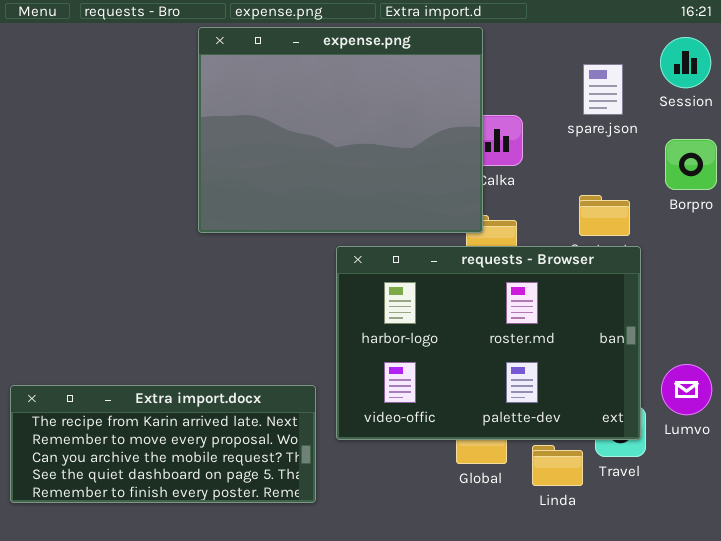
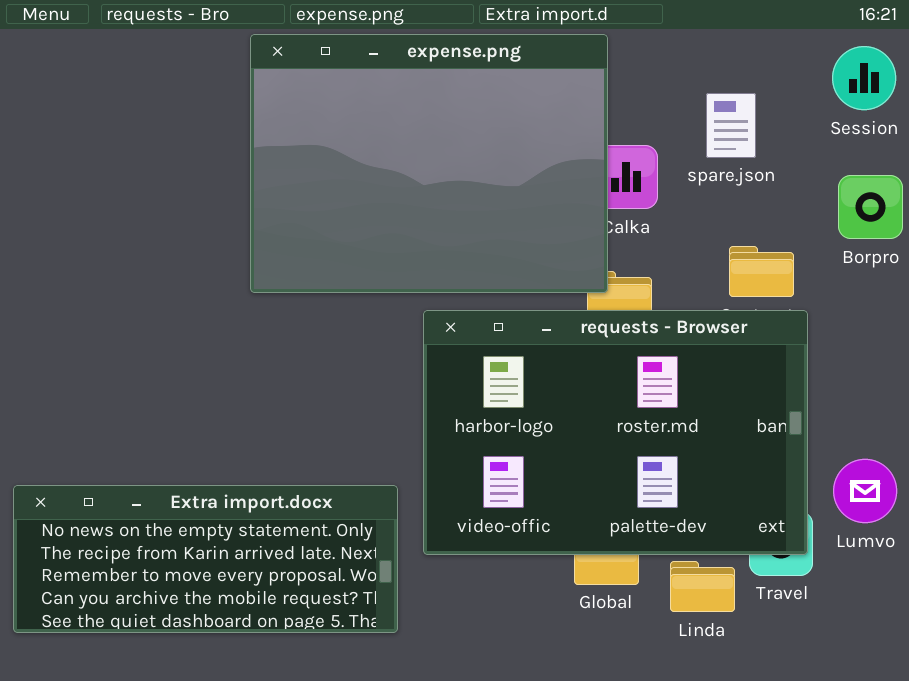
spare.json: [583,64,623,115] -> [706,93,756,158], moved
Extra import.docx: [10,385,316,503] -> [13,485,398,633], scrolled up 1 row

